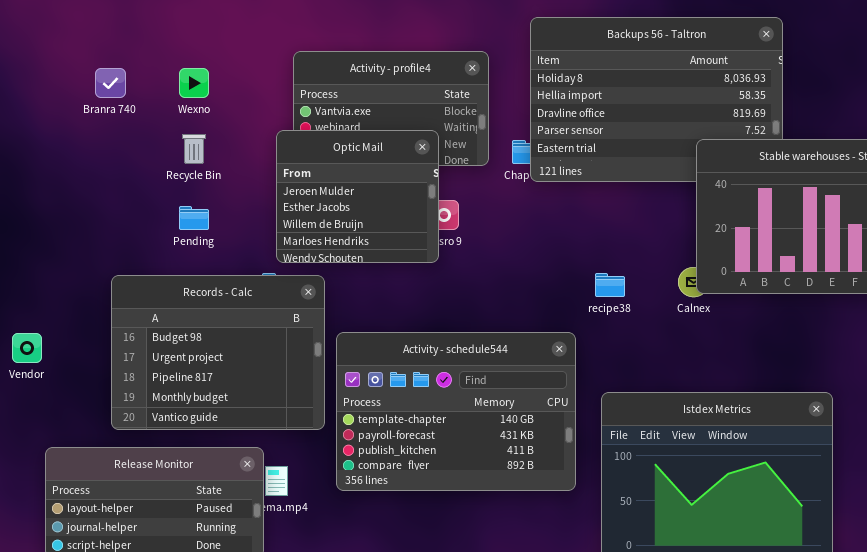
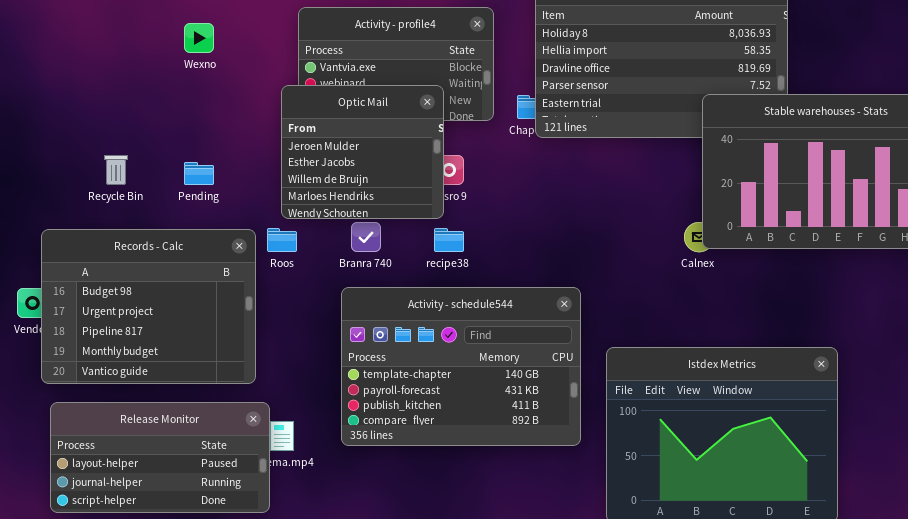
Branra 740: [95,68,126,98] -> [351,222,381,252], moved
Recycle Bin: [182,134,206,164] -> [104,155,128,185], moved
recipe38: [595,273,625,297] -> [434,228,464,252], moved
Records - Calc: [111,275,325,430] -> [41,229,256,384], moved

